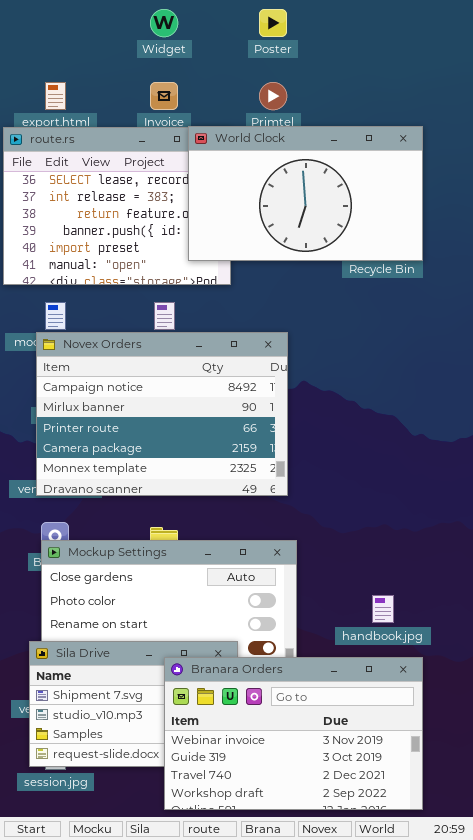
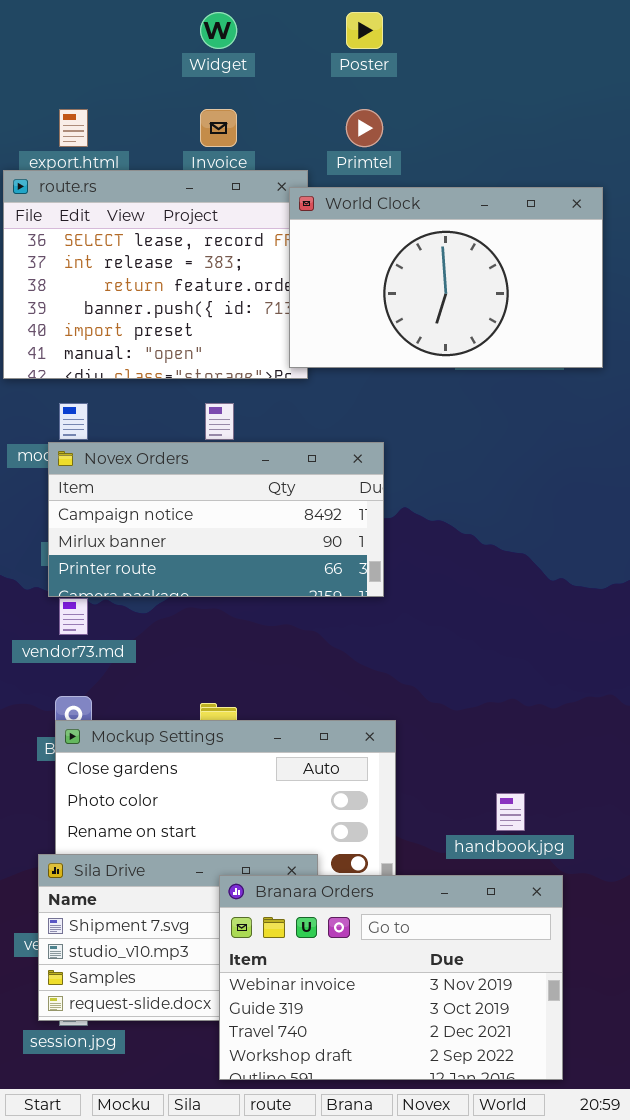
World Clock: [188,126,423,261] -> [289,187,603,368], moved
Novex Orders: [36,332,288,496] -> [48,442,384,597], resized

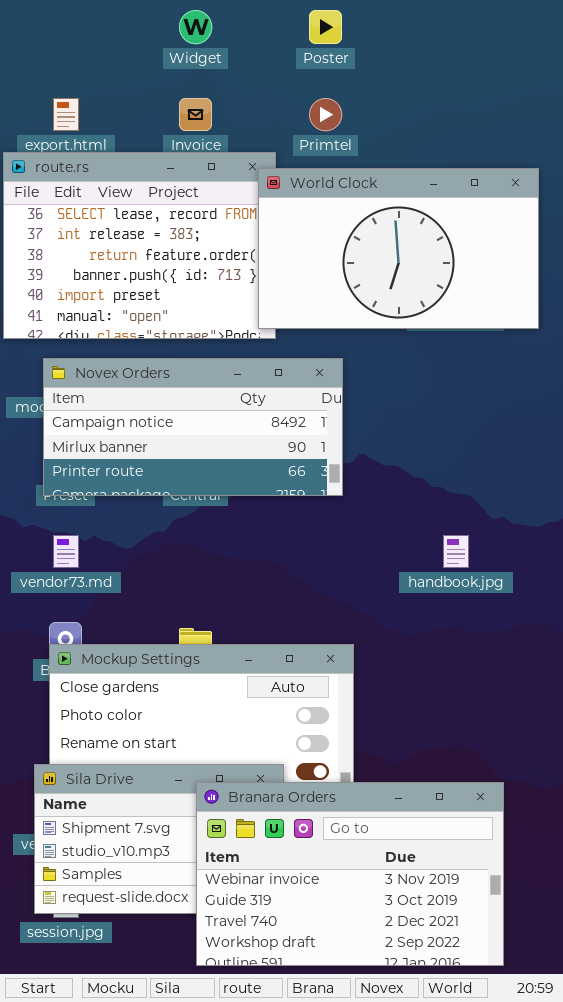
Novex Orders: [48,442,384,597] -> [43,358,343,496], moved
handbook.jpg: [496,793,525,831] -> [443,535,469,568], moved

